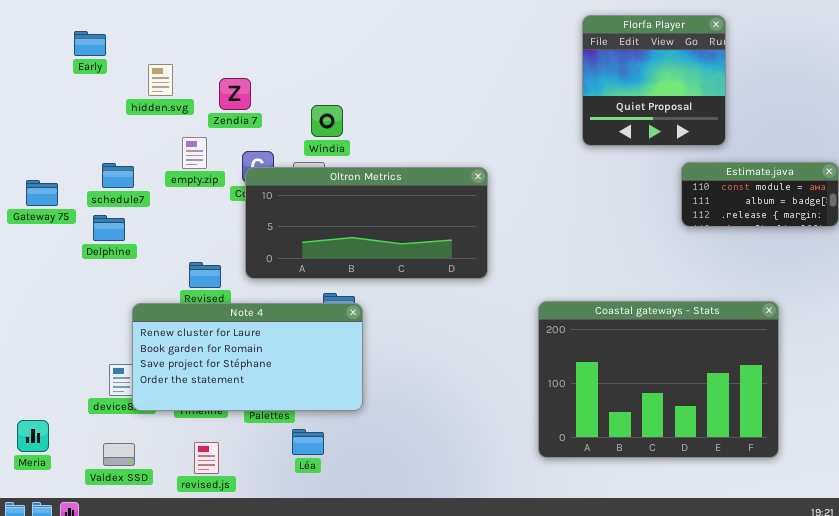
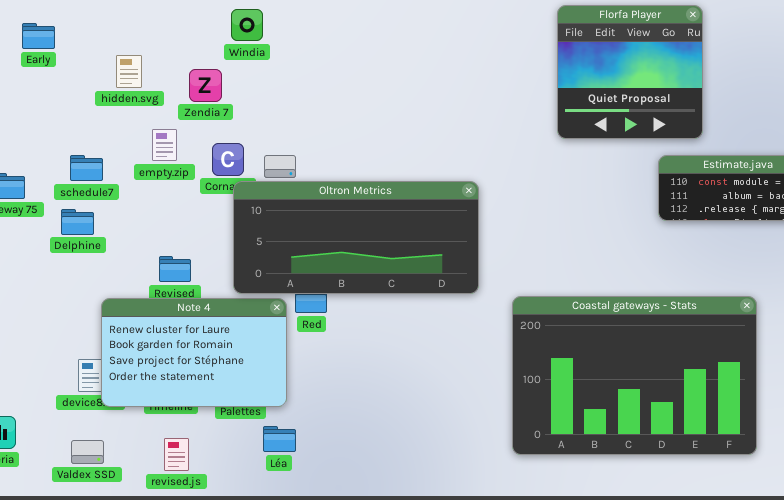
Early: [74,31,106,56] -> [22,23,55,49], moved
Windia: [311,105,343,137] -> [231,9,263,41], moved
Oltron Metrics: [245,167,488,279] -> [233,181,479,294], moved
Note 4: [132,303,363,411] -> [101,298,287,407], resized

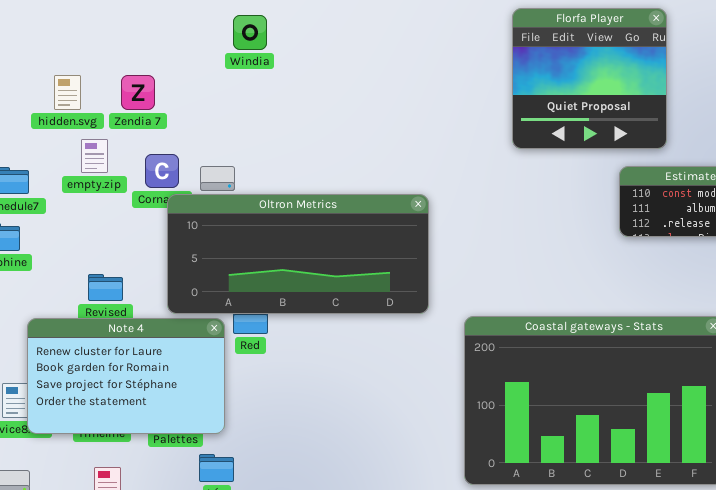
Windia: [231,9,263,41] -> [233,15,267,50], moved
hidden.svg: [116,55,142,88] -> [54,75,81,110], moved

